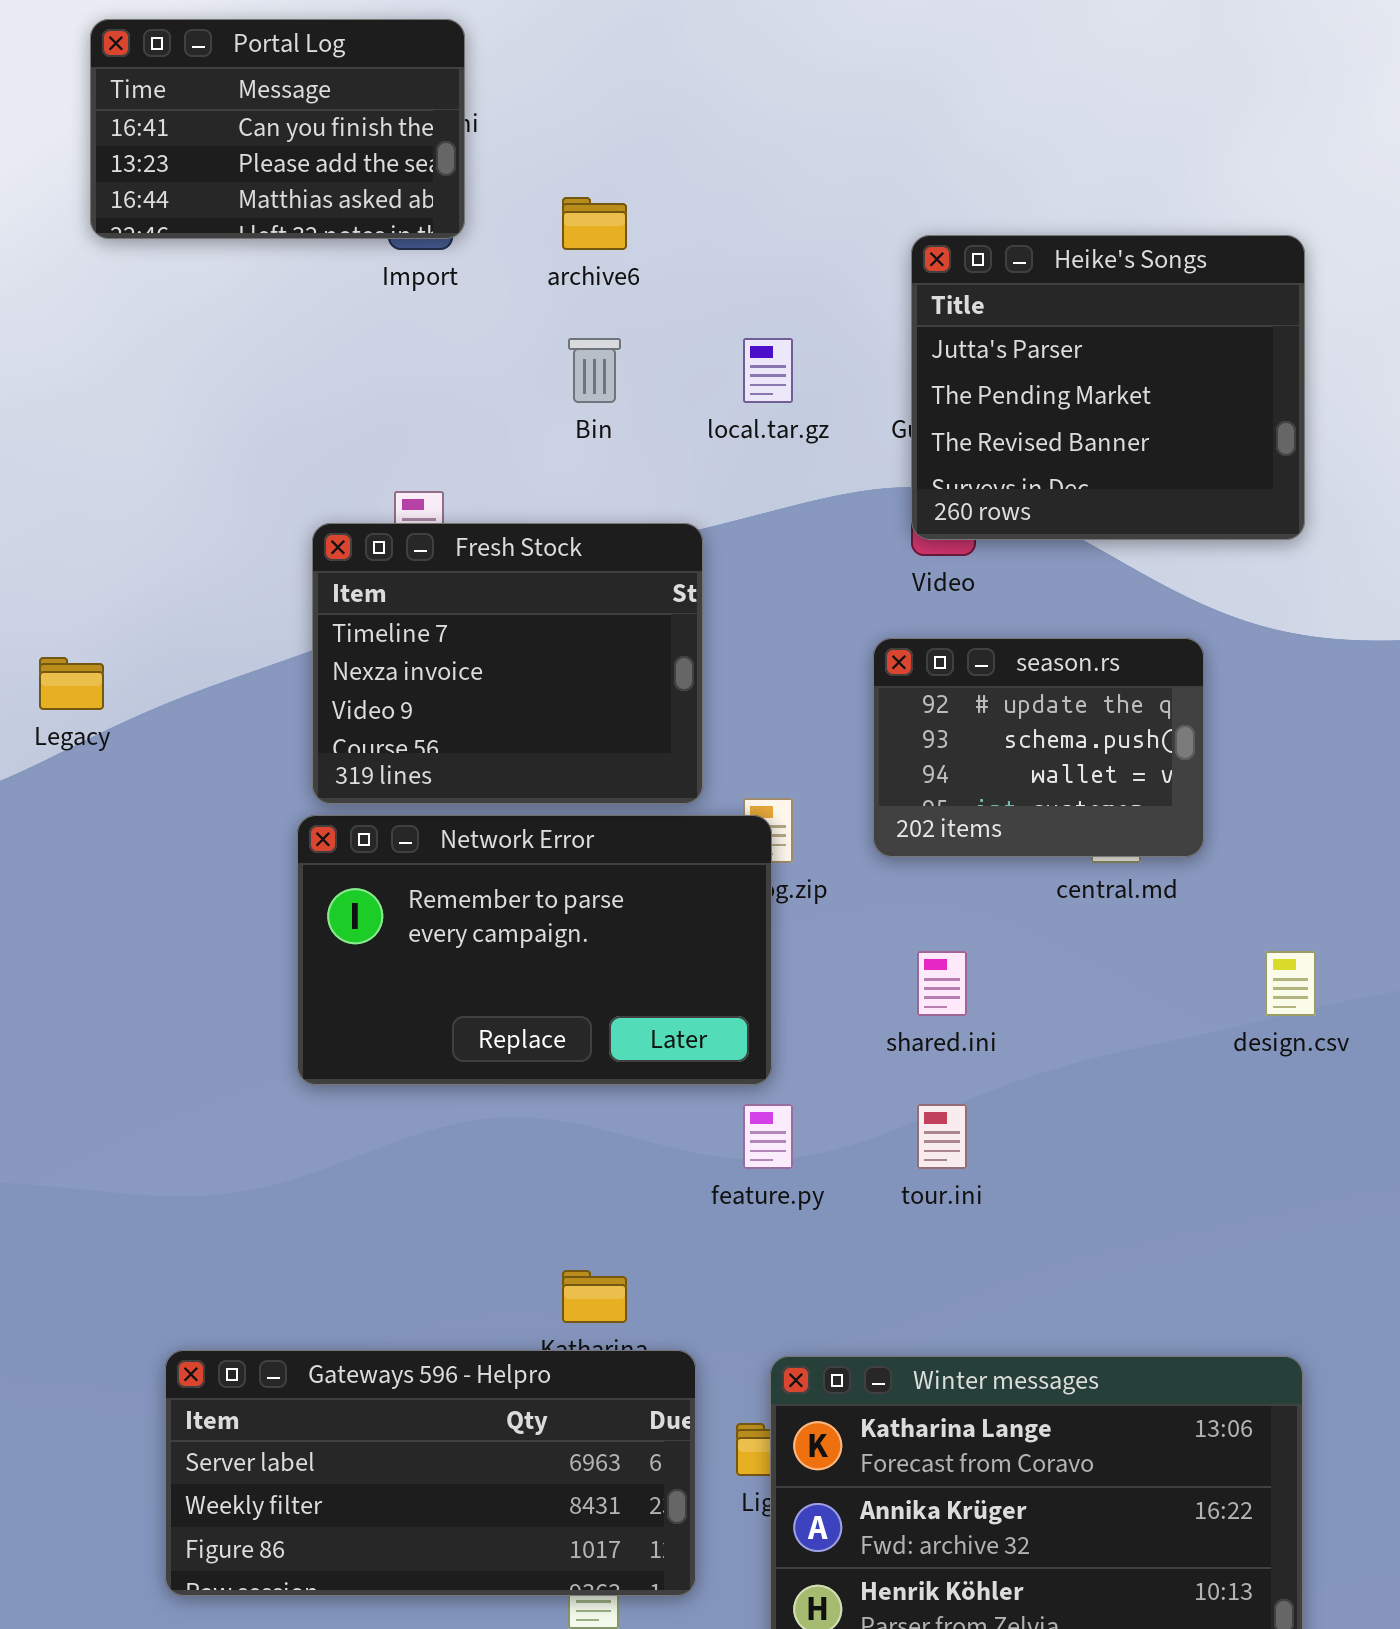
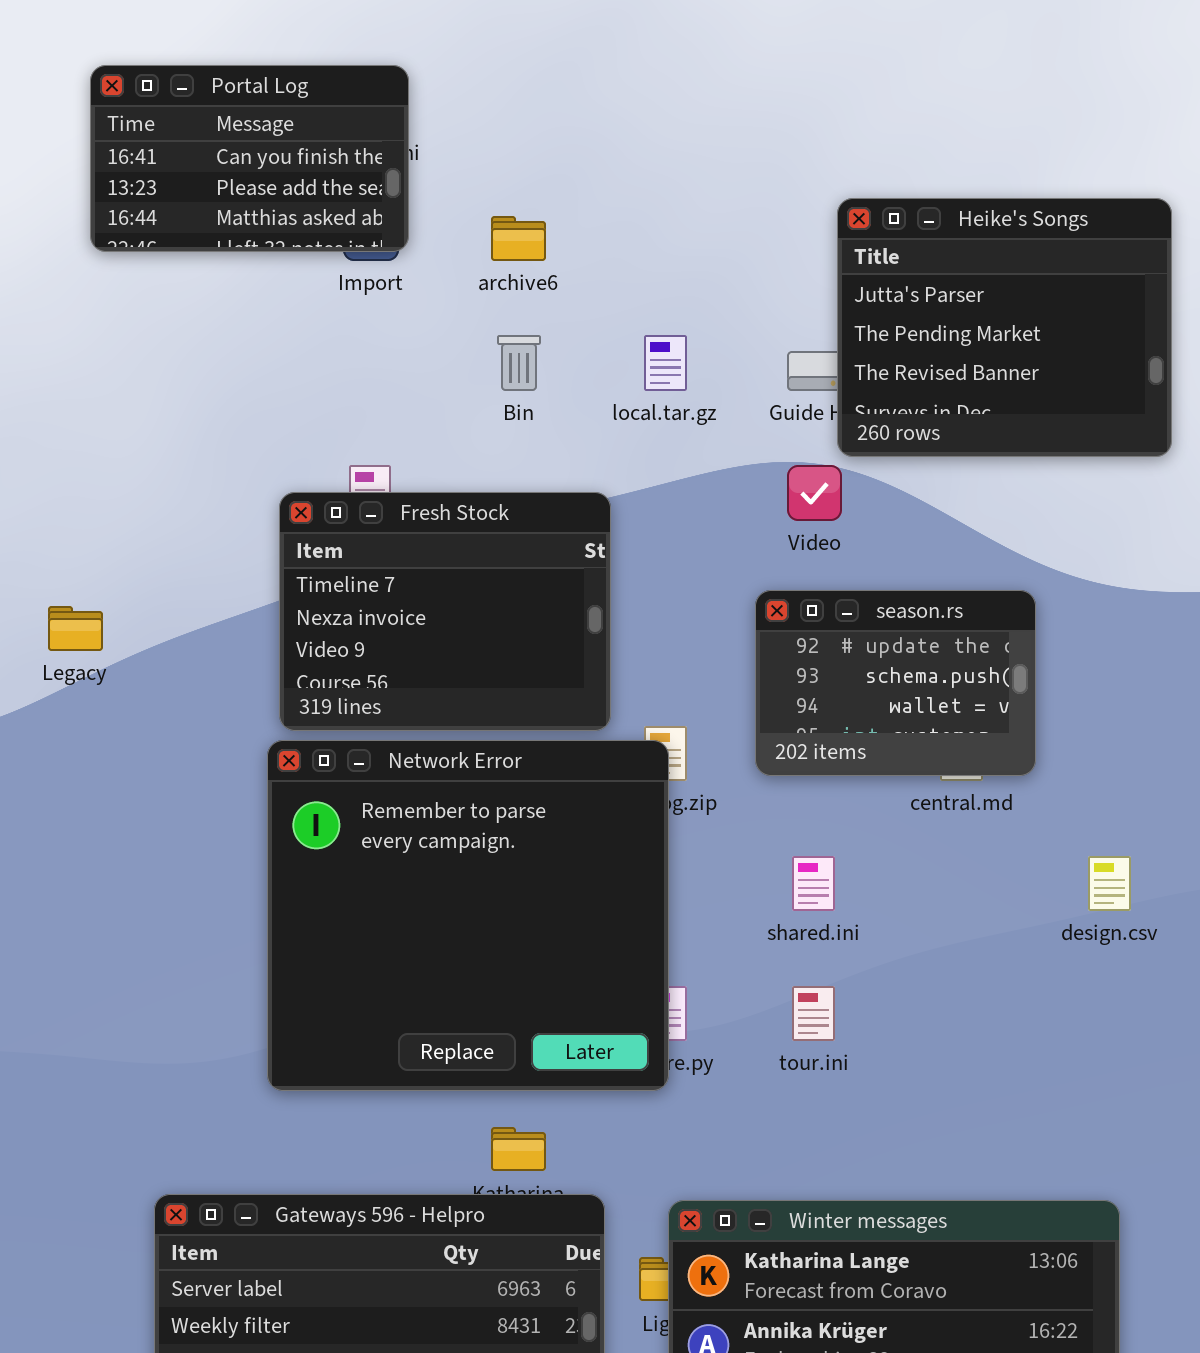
Heike's Songs: [911,235,1305,540] -> [837,198,1172,457], moved
Network Error: [297,815,772,1085] -> [267,740,669,1091], resized

